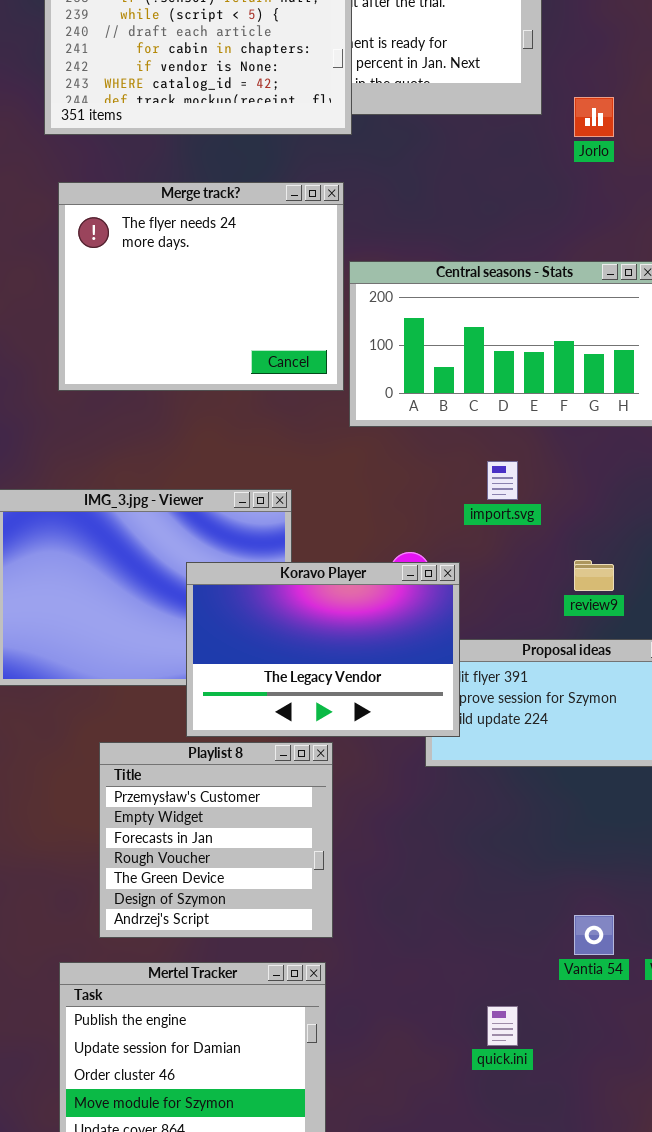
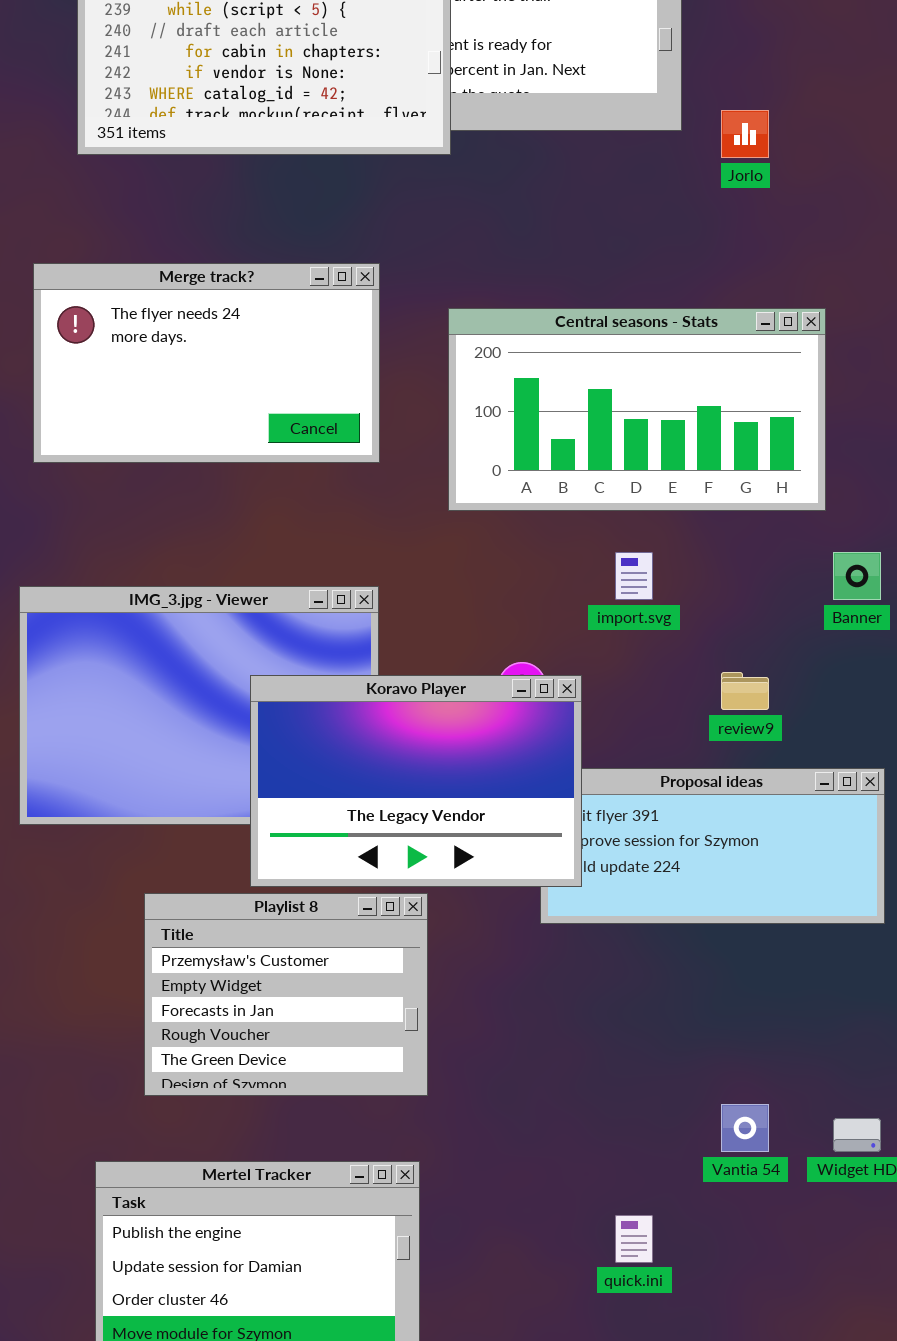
Merge track?: [58,182,344,391] -> [33,263,380,463], moved, resized
Playlist 8: [99,742,333,938] -> [144,893,428,1096], resized

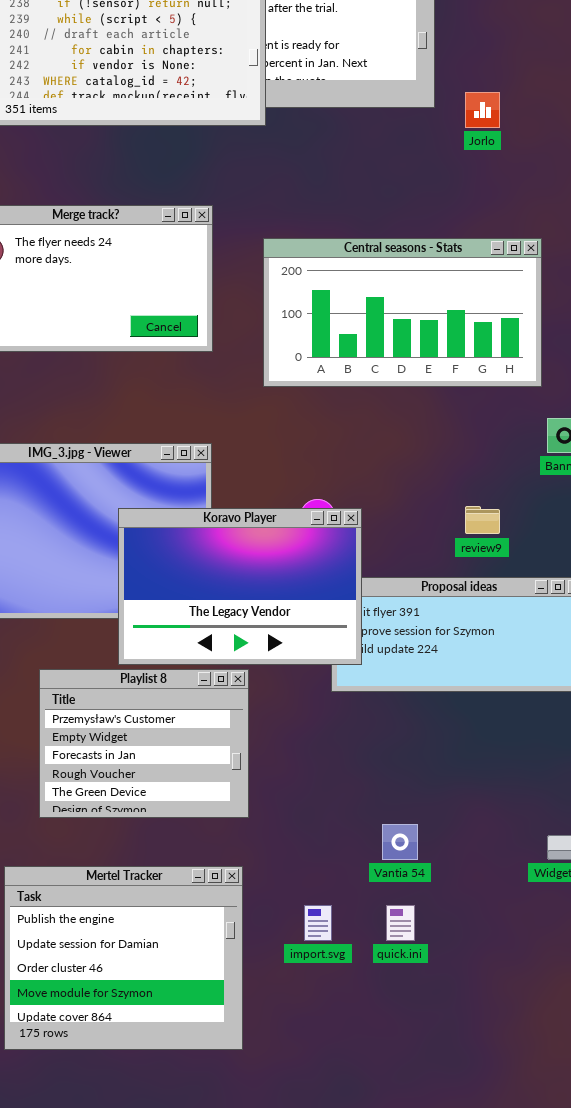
import.svg: [615,552,653,600] -> [304,905,332,941], moved
Vantia 54: [721,1104,769,1152] -> [382,824,418,860], moved

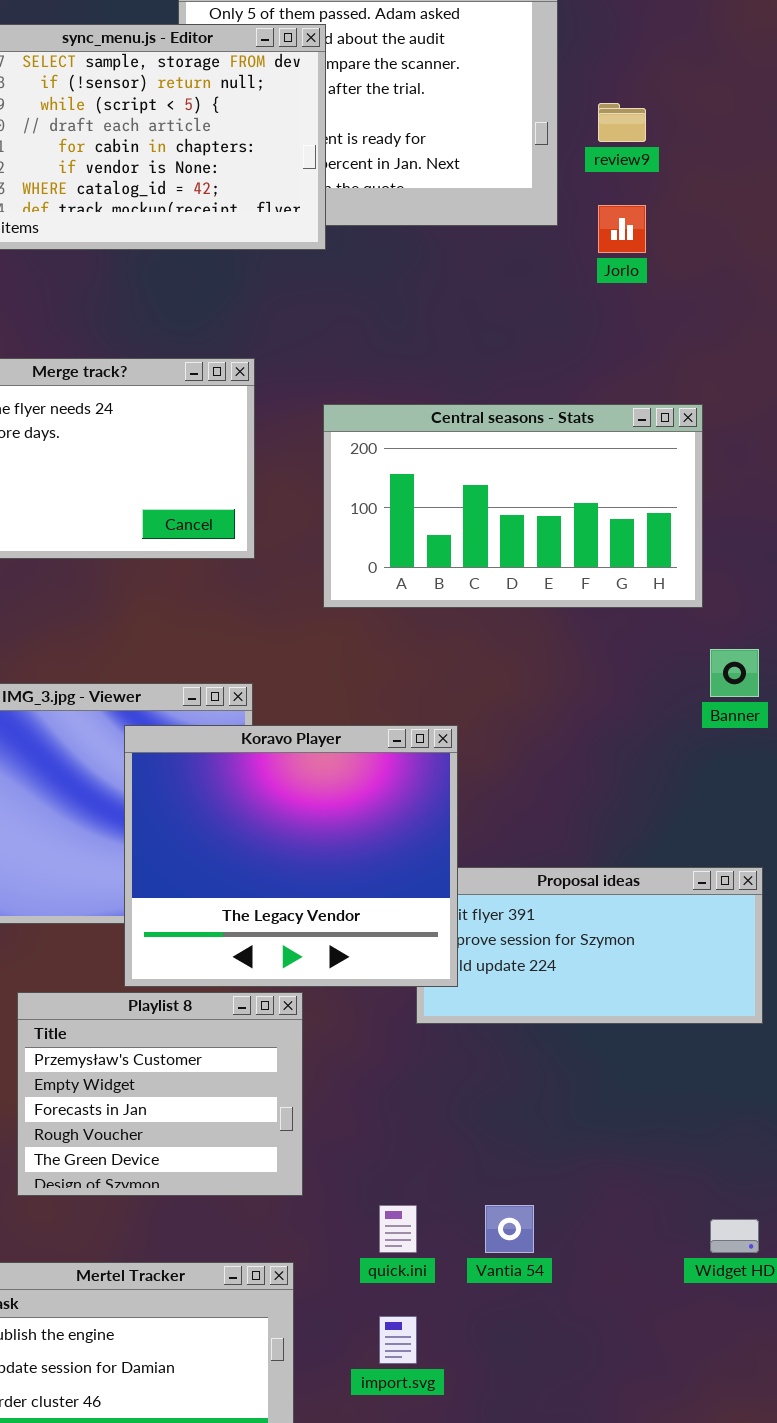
review9: [465,506,500,534] -> [598,103,646,142], moved
Koravo Player: [118,508,362,665] -> [124,725,458,987], resized
quick.ini: [386,905,415,941] -> [379,1205,417,1253], moved

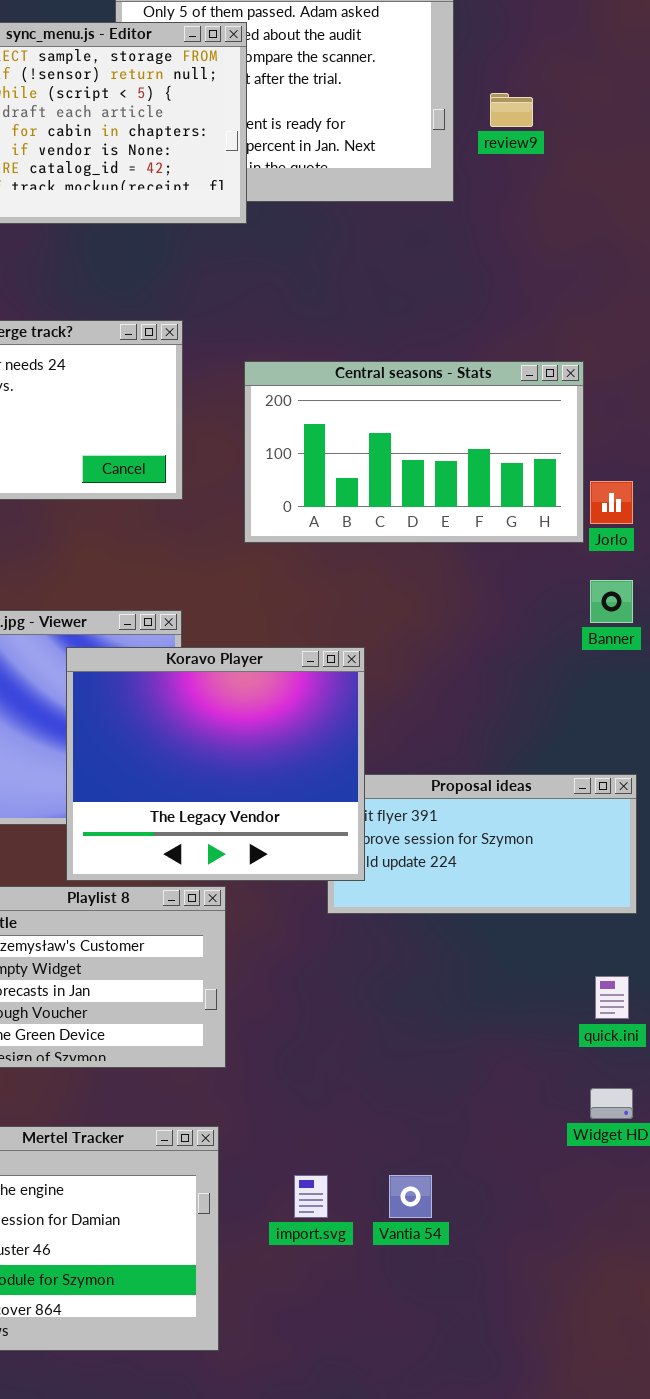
Jorlo: [598,205,646,253] -> [590,481,633,524], moved
quick.ini: [379,1205,417,1253] -> [595,976,629,1019], moved
Vantia 54: [485,1205,534,1253] -> [389,1175,432,1218], moved

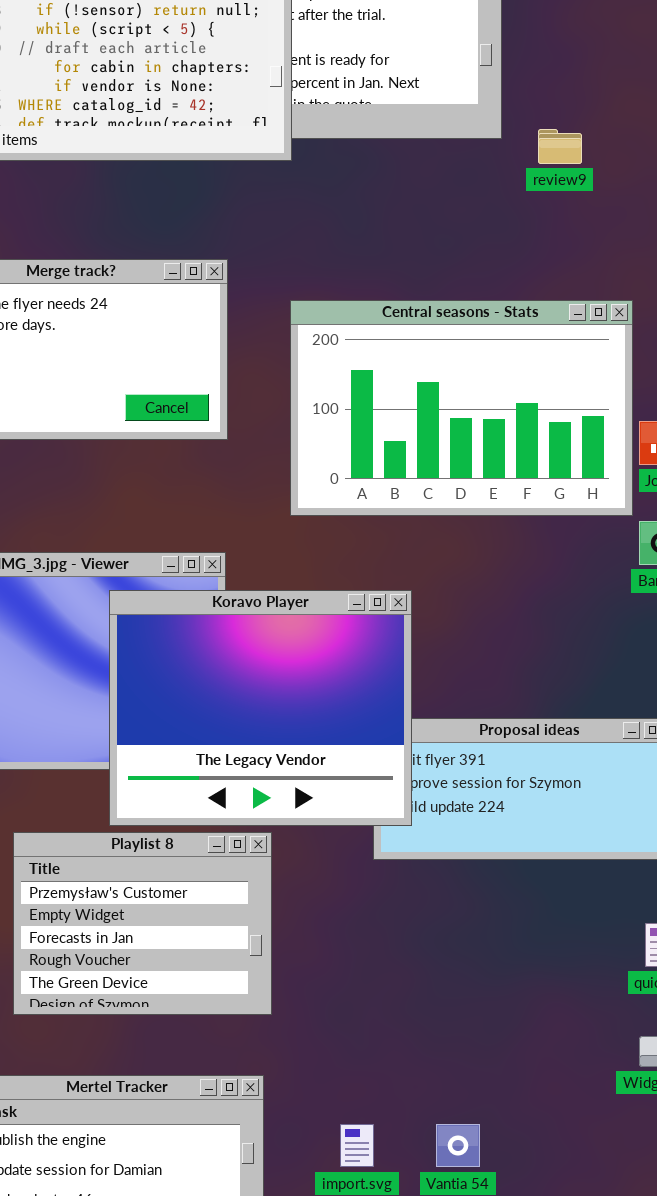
review9: [490,93,533,127] -> [538,129,582,164], moved
Central seasons - Stats: [244,361,584,543] -> [290,300,633,516], resized

